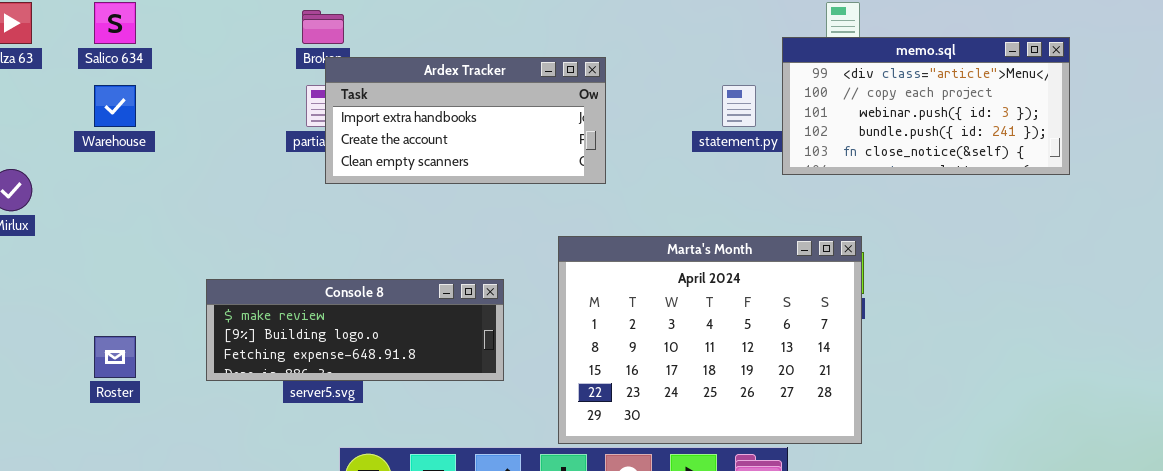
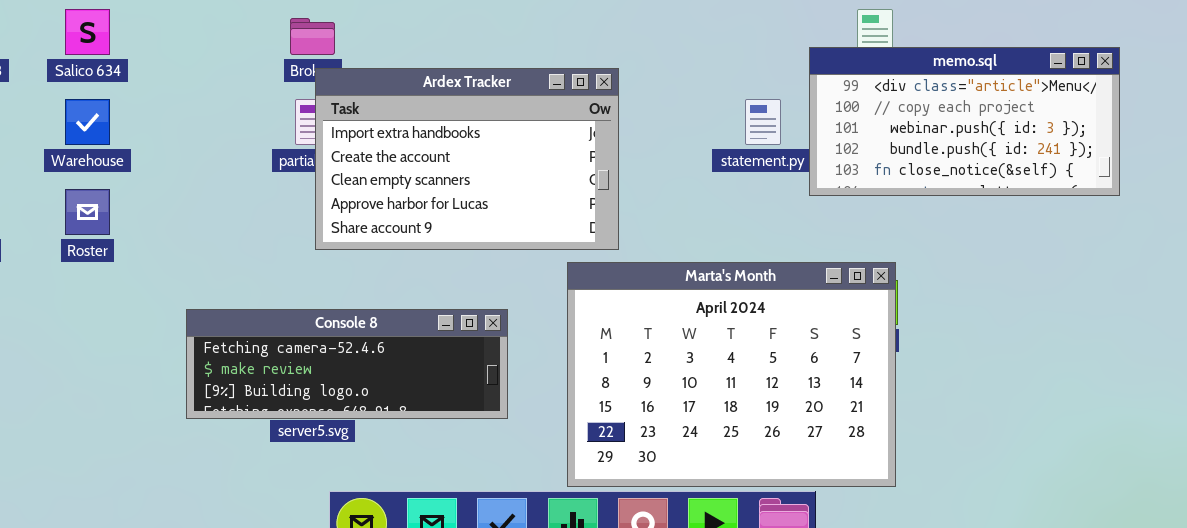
Ardex Tracker: [325,57,606,184] -> [315,68,619,250], resized
Console 8: [206,279,504,381] -> [186,309,508,419], scrolled up 1 row
Roster: [94,336,136,378] -> [65,189,110,235], moved

